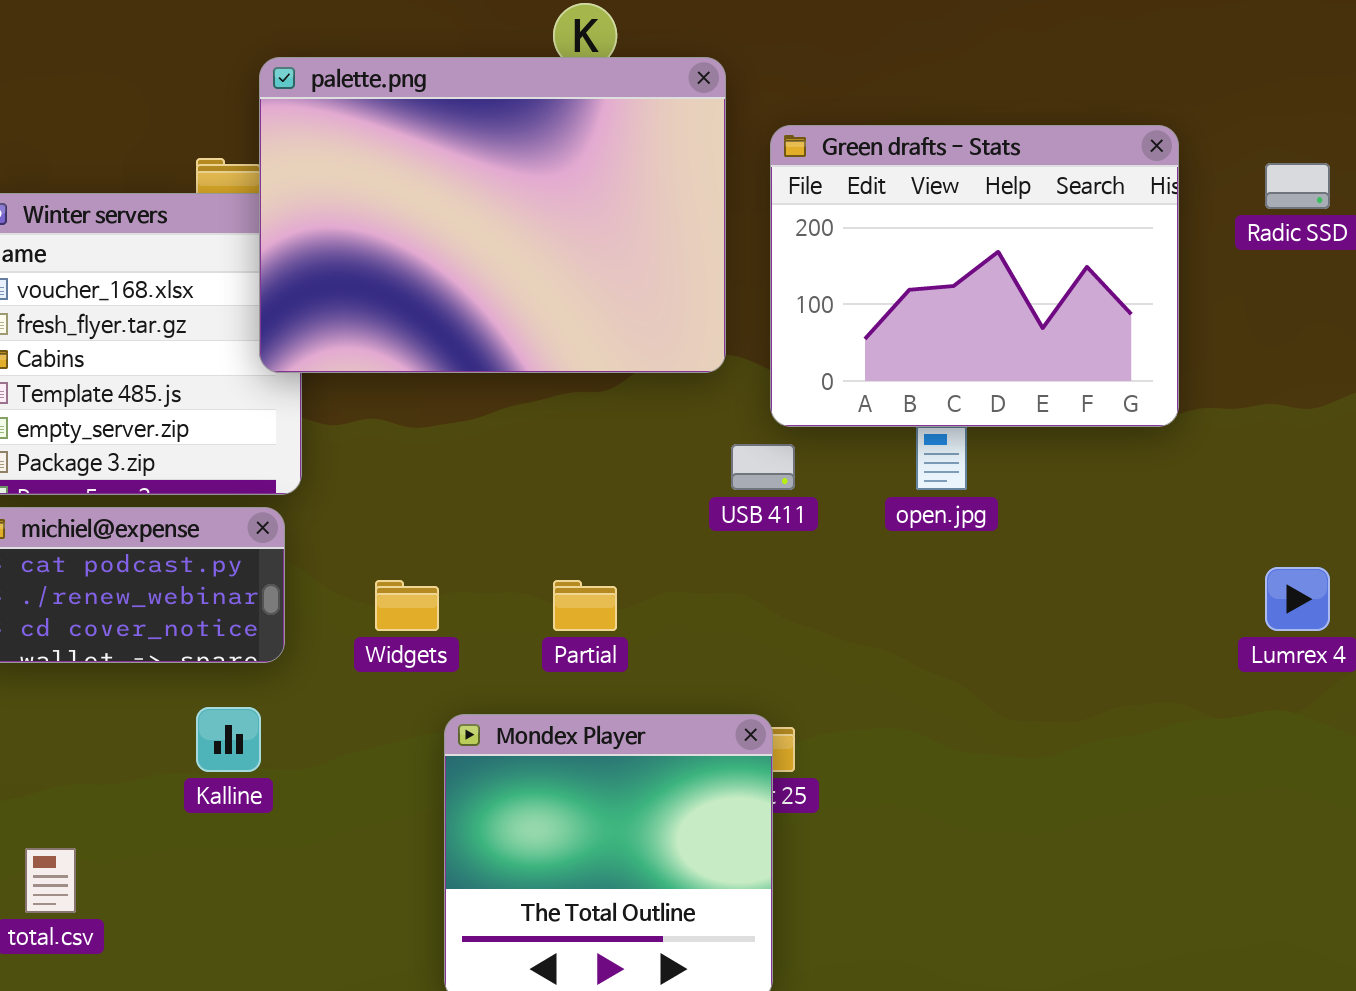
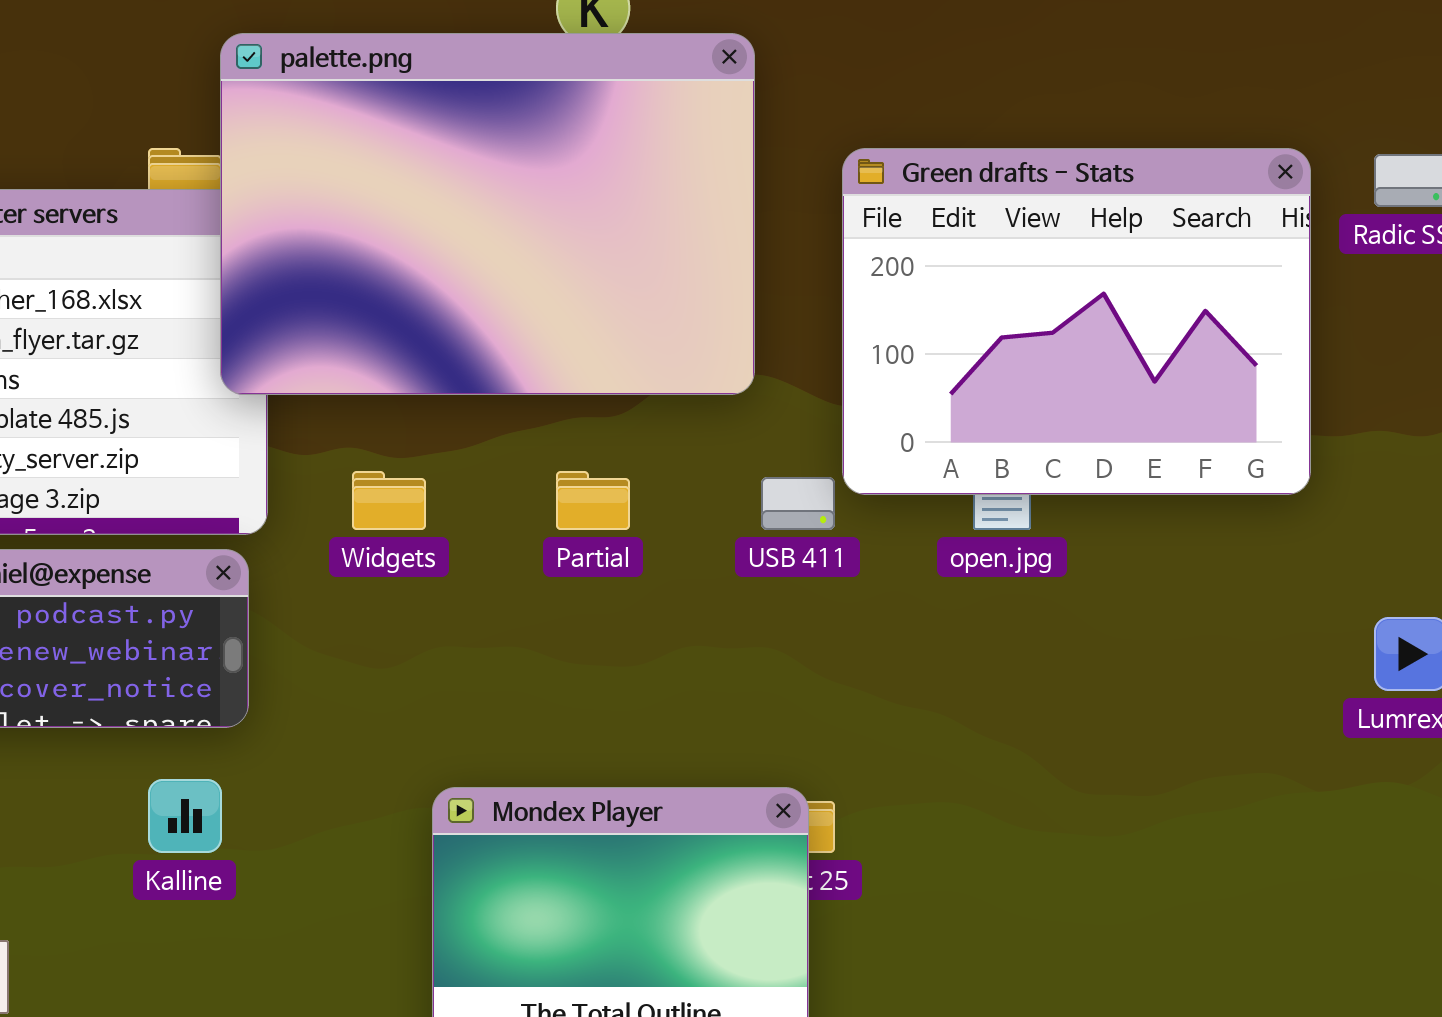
Green drafts - Stats: [770,125,1179,427] -> [842,148,1311,495], moved
Widgets: [375,580,439,631] -> [352,471,426,530], moved
Partial: [553,580,617,631] -> [556,471,630,530], moved

